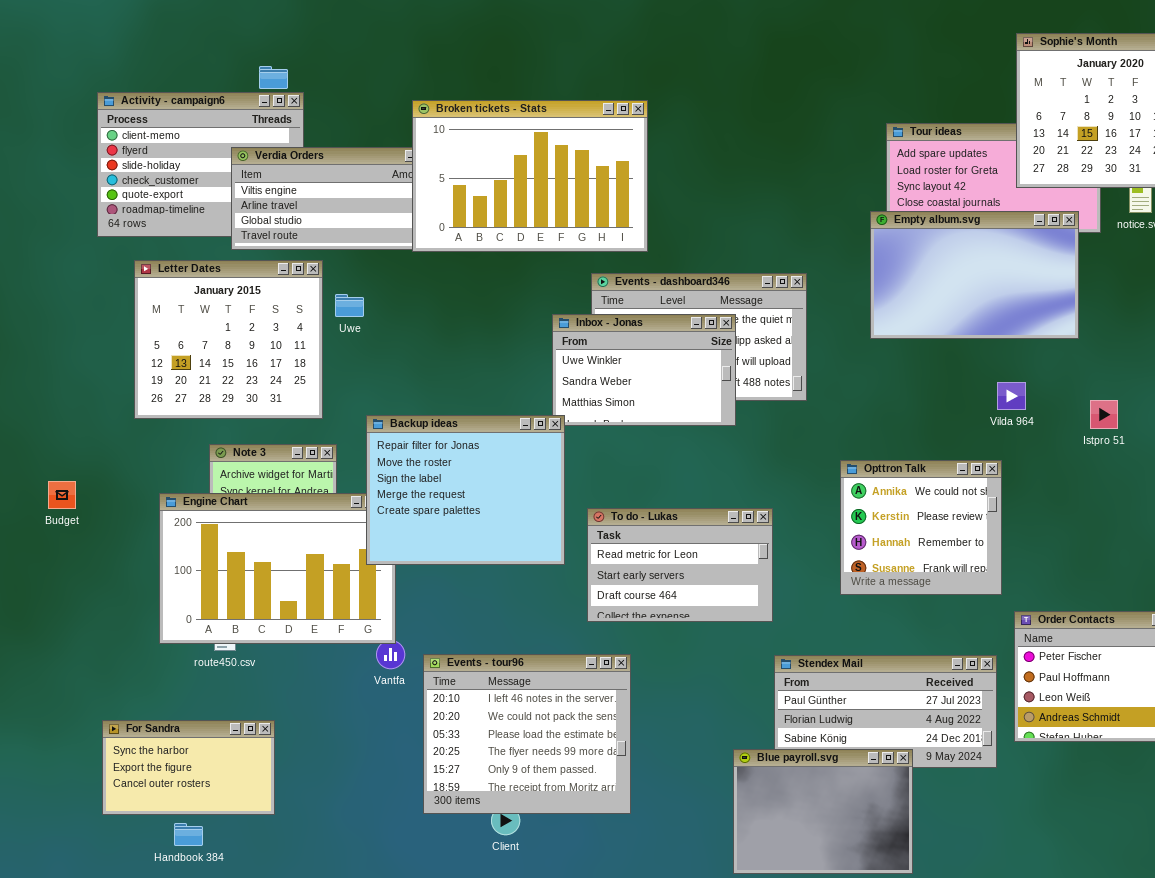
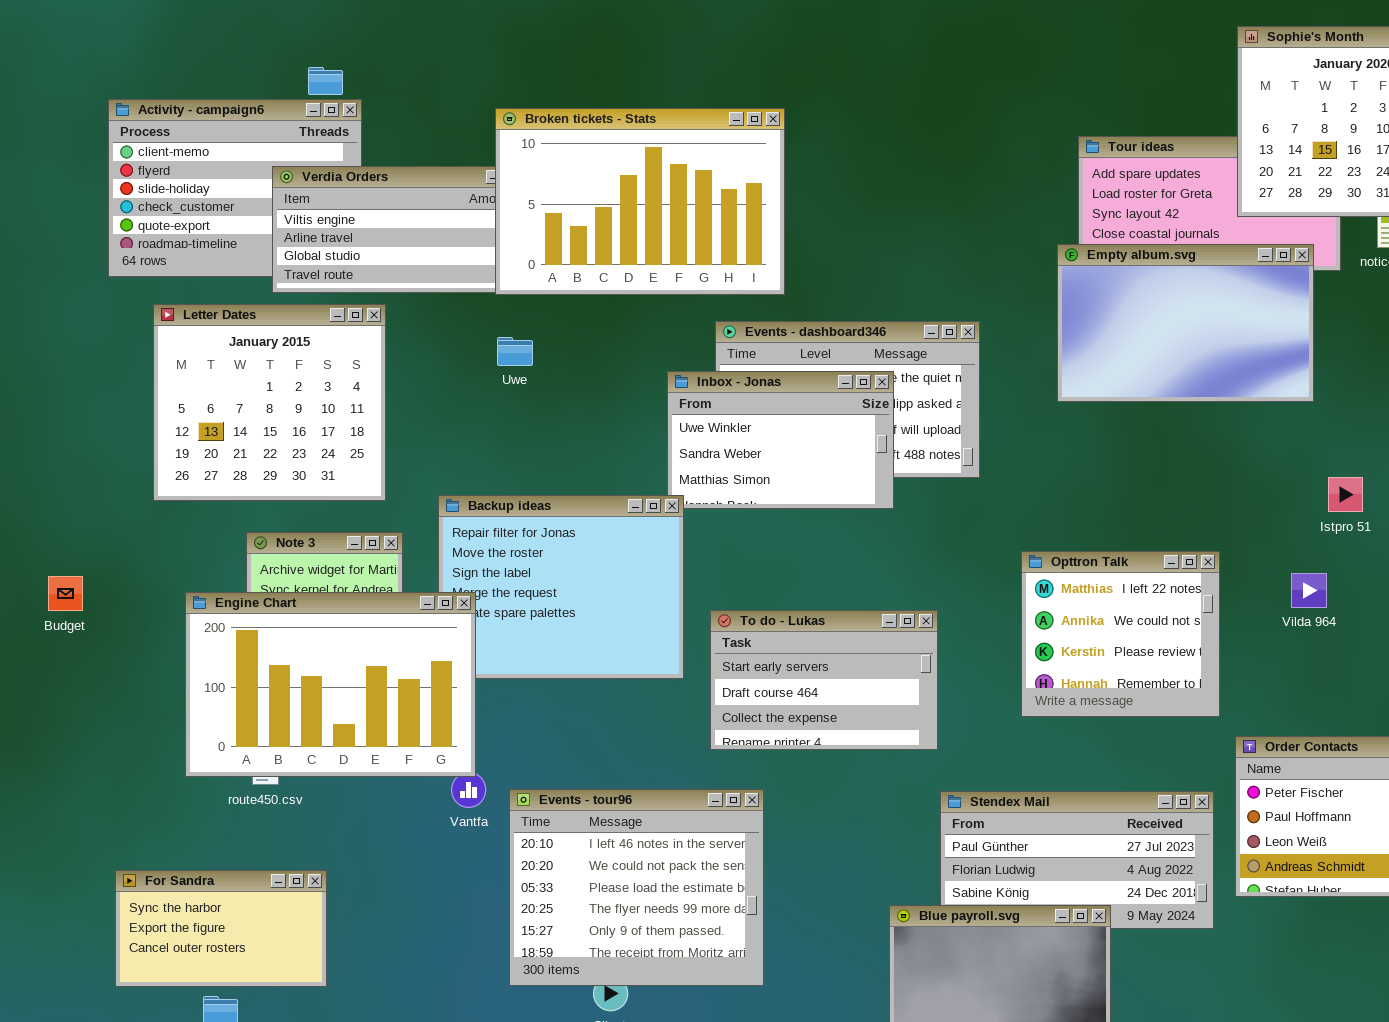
Uwe: [335,294,364,317] -> [497,337,533,366], moved
Vilda 964: [997,382,1026,410] -> [1291,573,1327,608], moved
Opttron Talk: [840,460,1002,595] -> [1021,551,1220,717], scrolled up 1 row
Engine Chart: [159,493,396,644] -> [185,592,476,777], raised
To do - Lukas: [587,508,773,622] -> [710,610,938,750], scrolled down 1 row

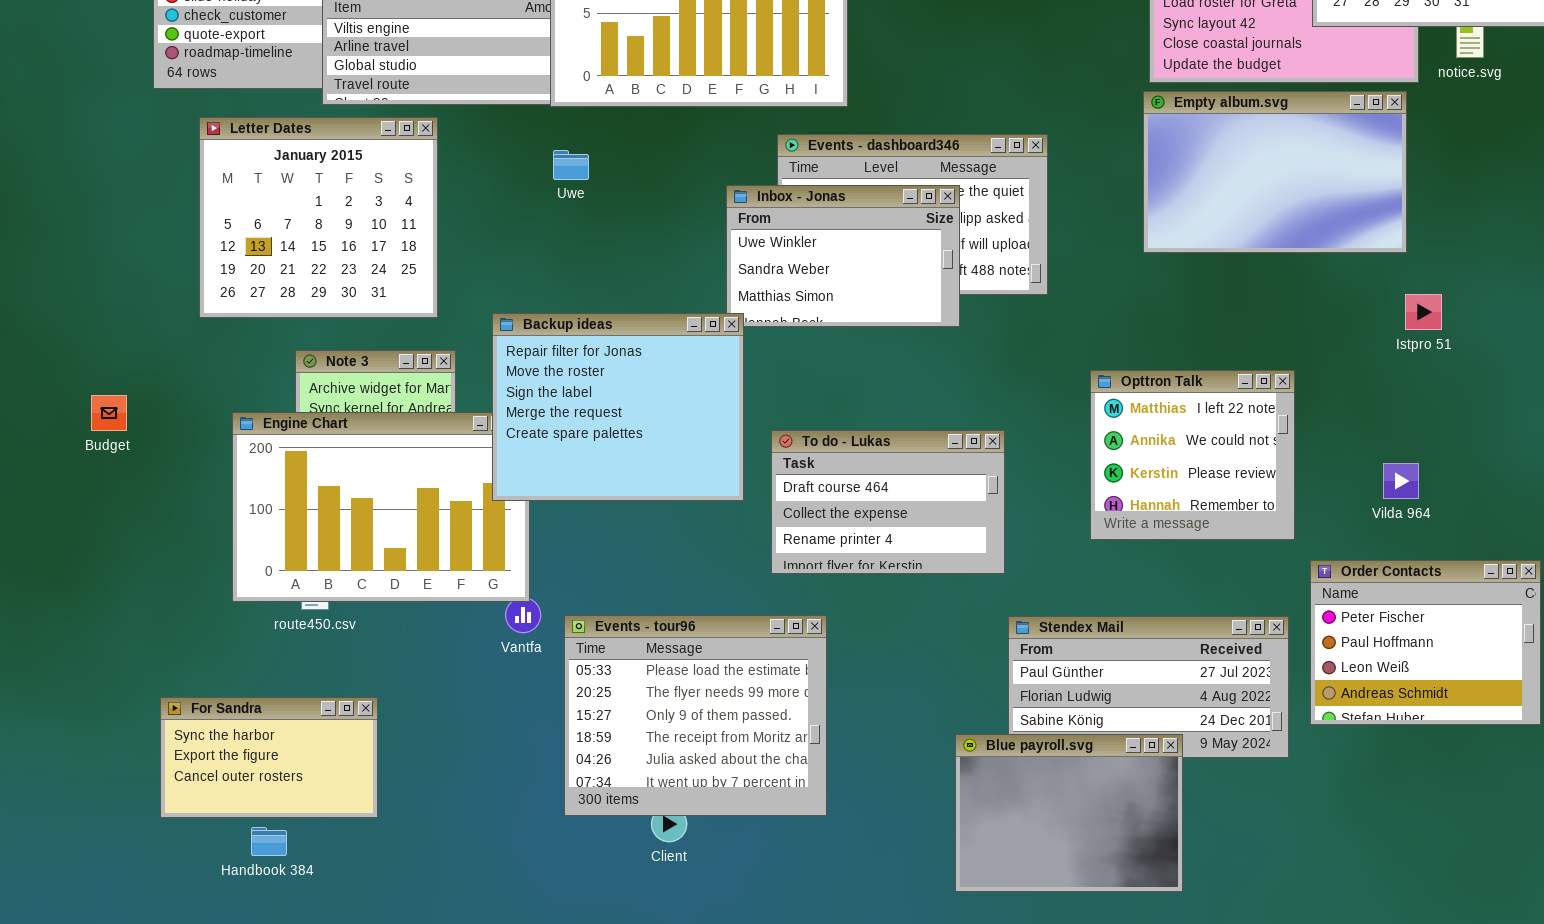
Empty album.svg: [1057,244,1314,402] -> [1143,91,1407,253], moved
Backup ideas: [438,495,684,679] -> [492,313,744,501], raised
Vilda 964: [1291,573,1327,608] -> [1383,463,1419,499], moved
To do - Lukas: [710,610,938,750] -> [771,430,1005,574], scrolled down 1 row
Events - tour96: [509,789,764,986] -> [564,615,827,816], scrolled down 2 rows

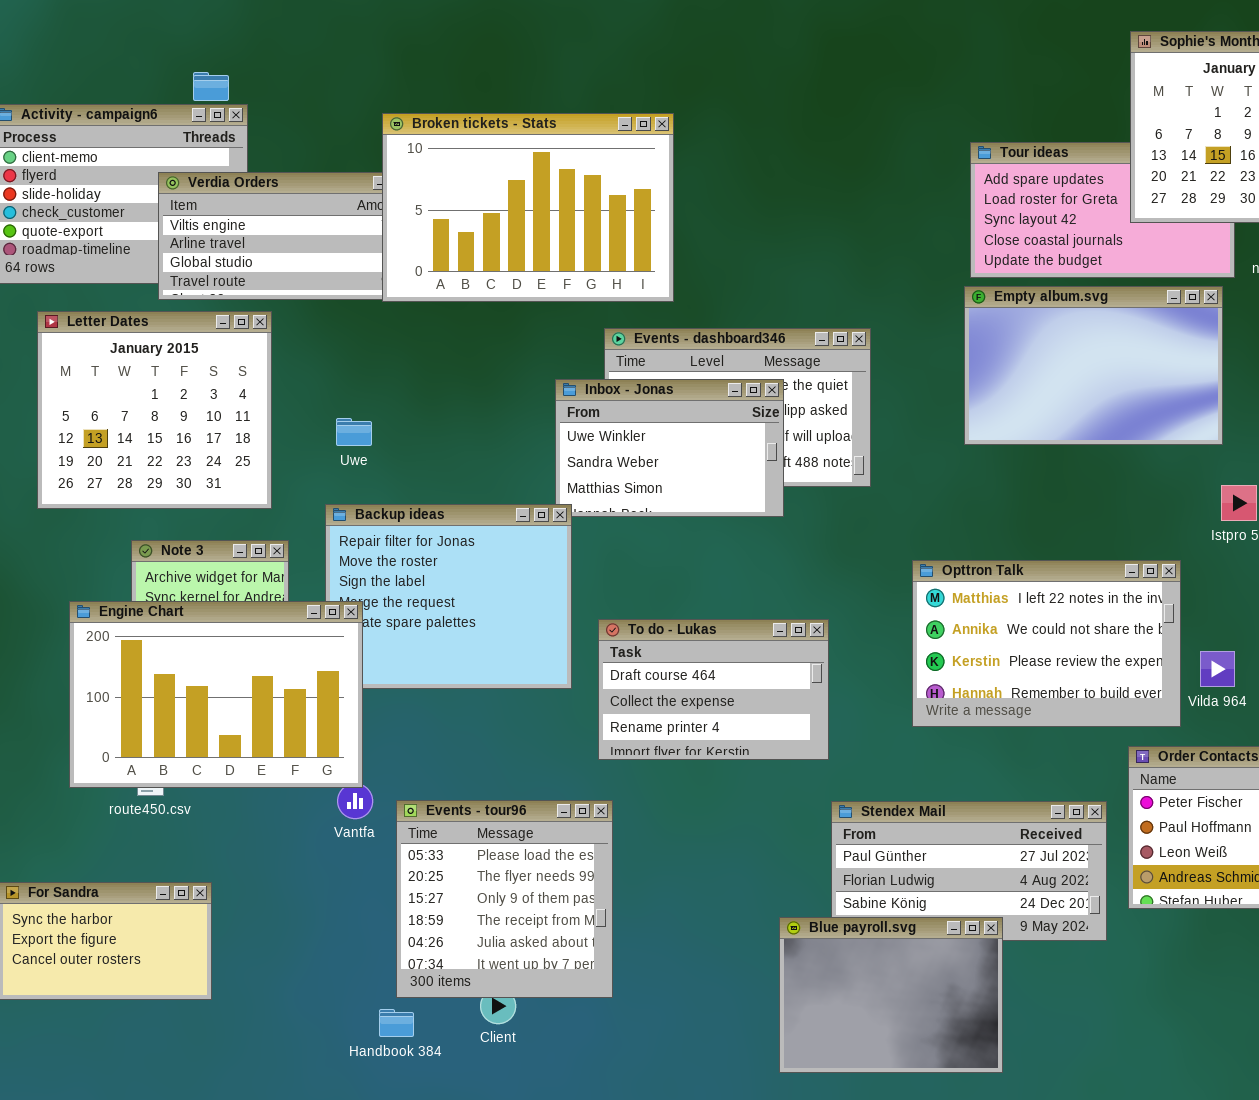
Uwe: [553,150,589,180] -> [336,418,372,446], moved
Opttron Talk: [1090,370,1295,540] -> [912,560,1181,727], resized
Engine Chart: [232,412,530,602] -> [69,601,363,788], raised
Events - tour96: [564,615,827,816] -> [396,800,613,998], resized
Handbook 384: [251,827,287,856] -> [379,1009,414,1037], moved

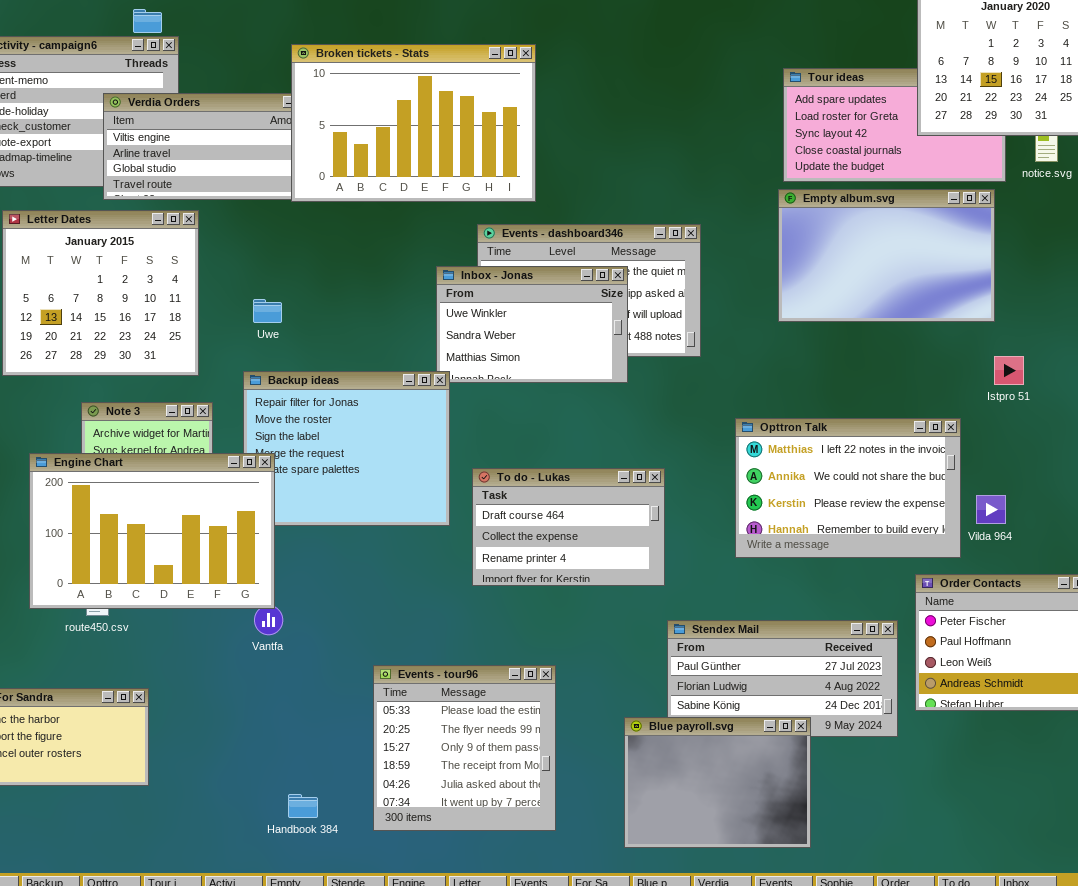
Events - tour96: [396,800,613,998] -> [373,665,556,831], moved

